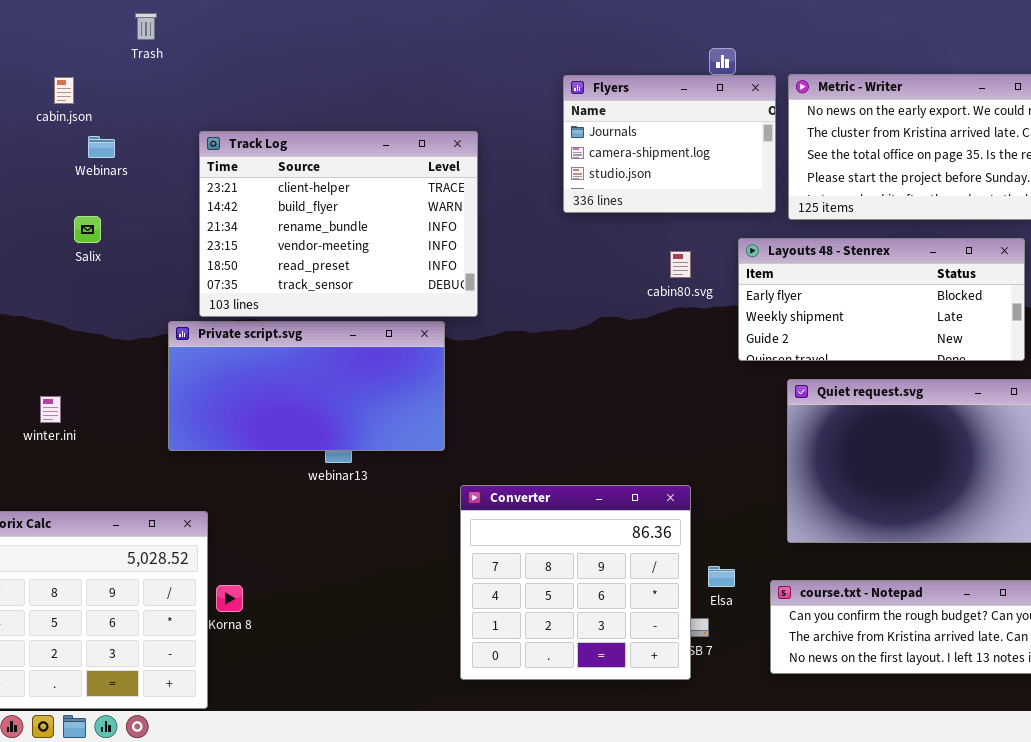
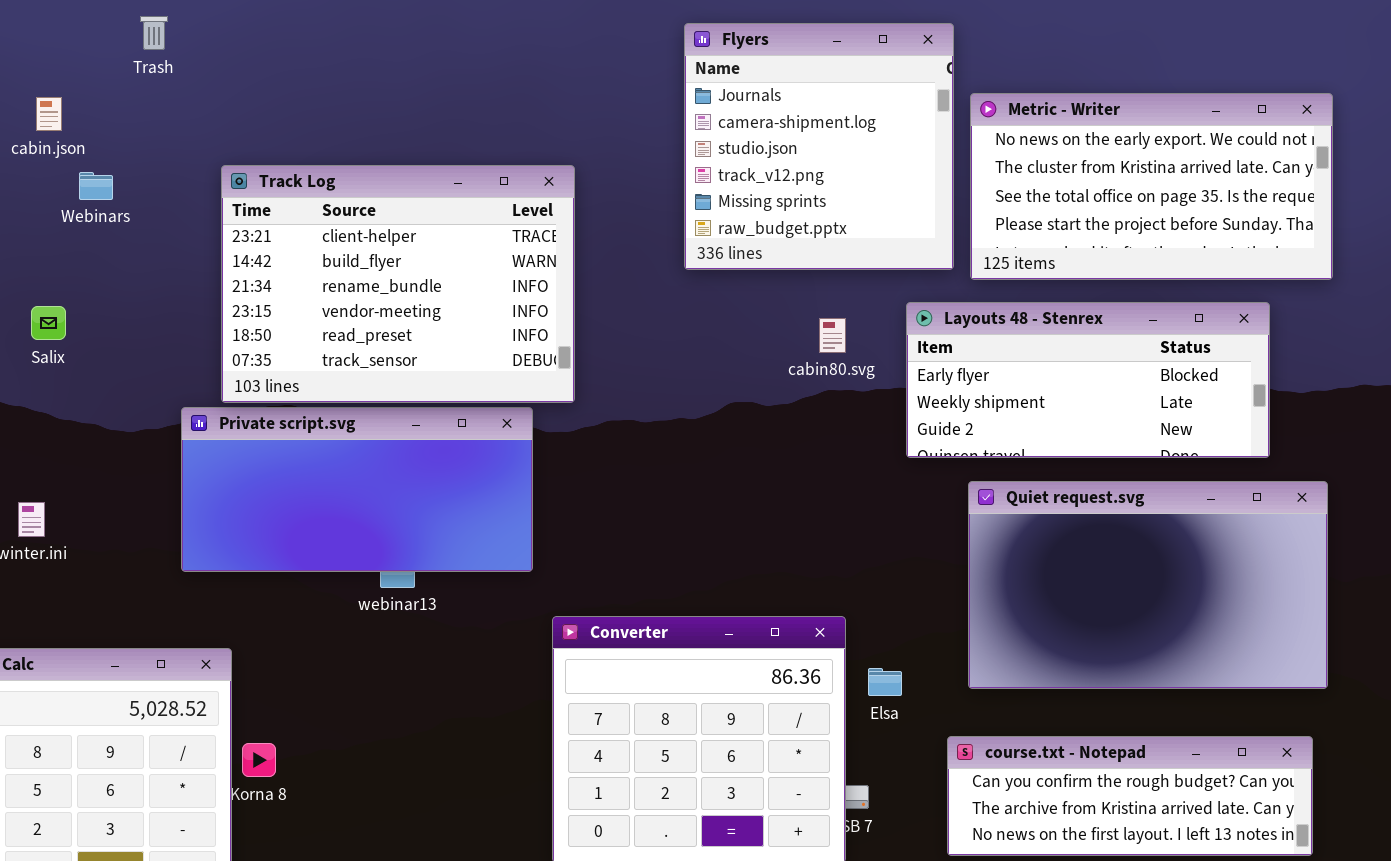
Flyers: [563,75,776,213] -> [684,23,954,270], resized
Salix: [74,216,101,243] -> [31,306,66,340], moved
Elsa: [708,566,735,587] -> [868,668,902,696], moved

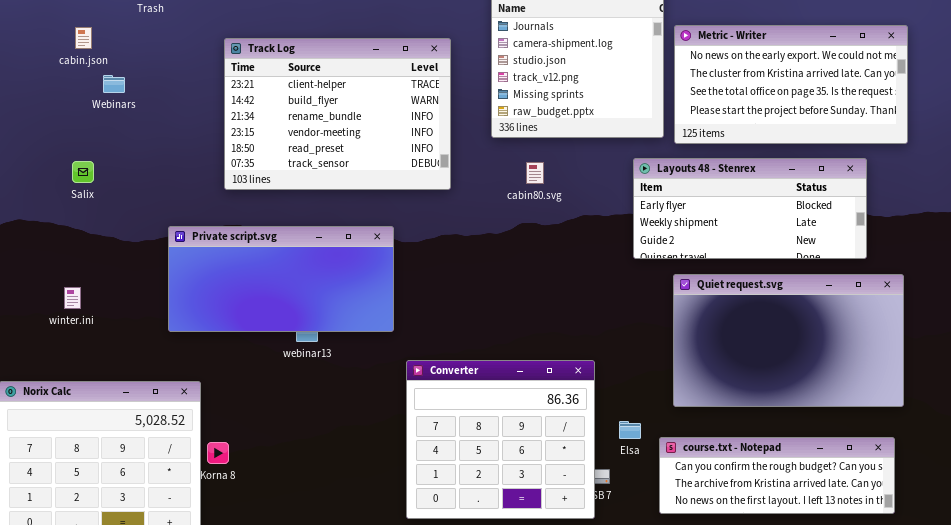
Track Log: [221,165,575,403] -> [224,38,451,190], moved
cabin80.svg: [819,318,846,353] -> [526,162,544,184], moved
Elsa: [868,668,902,696] -> [619,421,641,439], moved

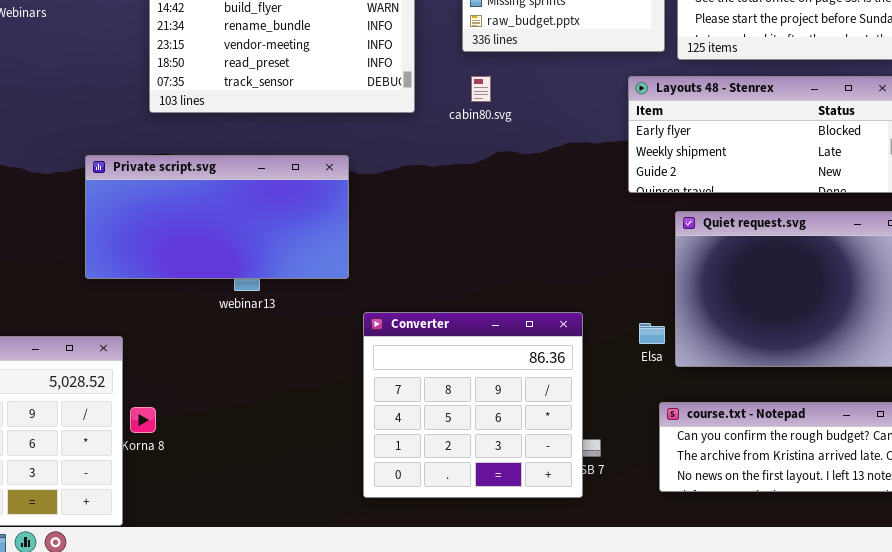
cabin80.svg: [526,162,544,184] -> [471,76,491,102], moved
Elsa: [619,421,641,439] -> [639,323,665,344], moved

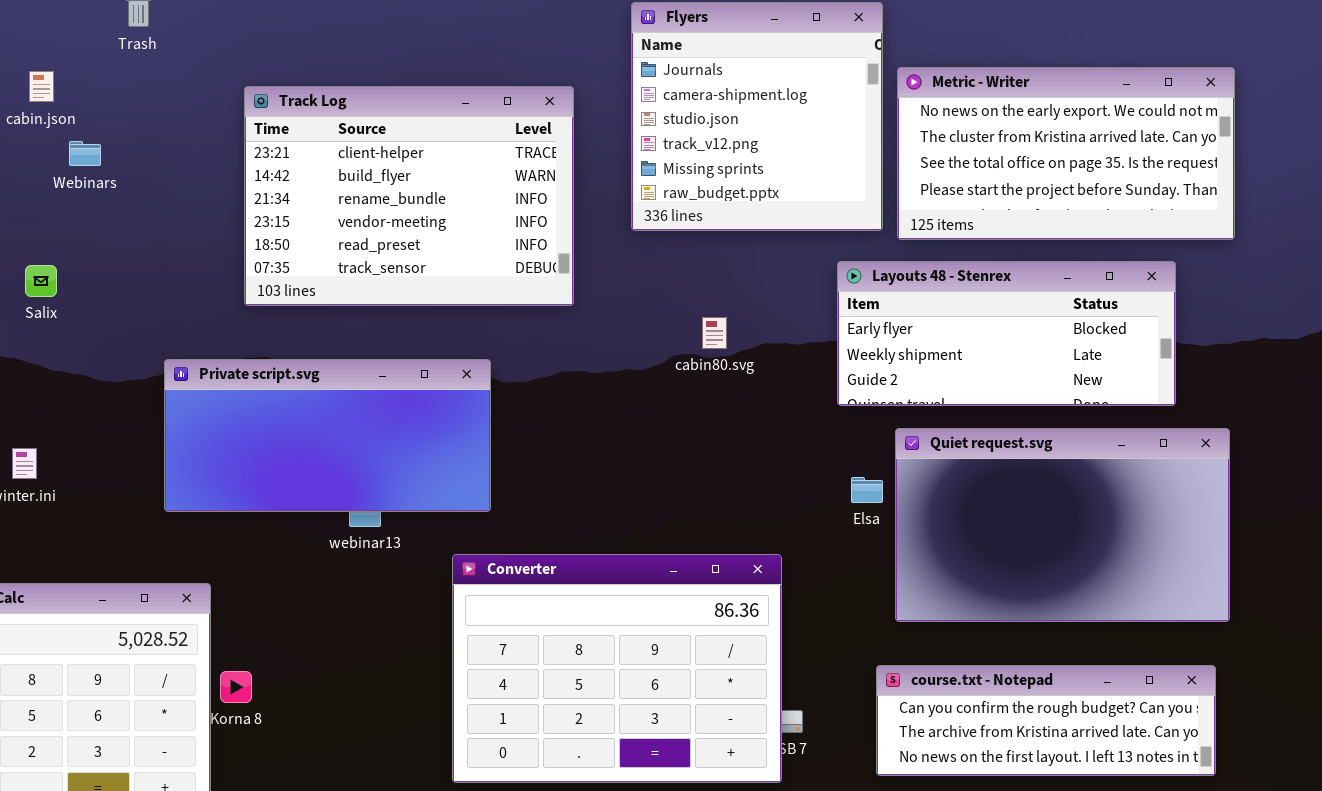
cabin80.svg: [471,76,491,102] -> [702,317,727,349], moved
Converter: [363,312,583,498] -> [452,554,782,783], resized
Elsa: [639,323,665,344] -> [851,477,883,503], moved

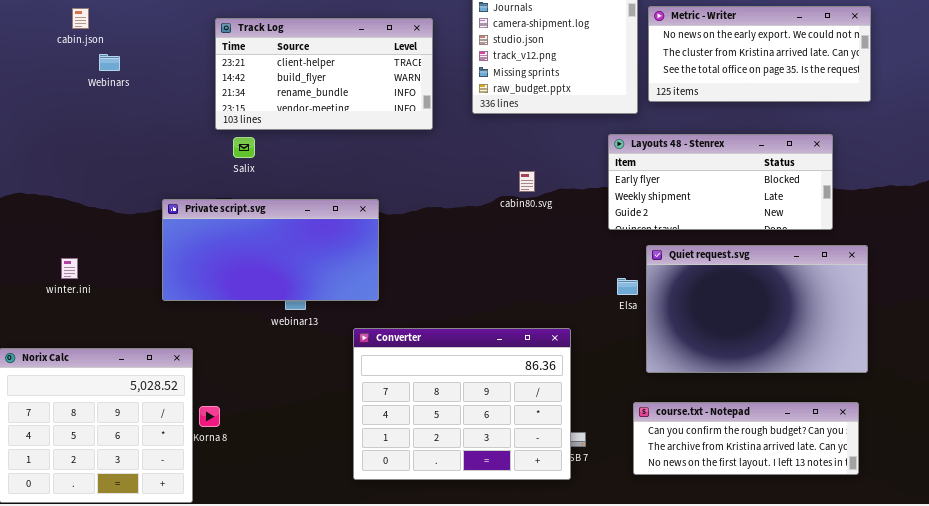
Metric - Writer: [897,67,1235,240] -> [648,6,871,102], resized
Track Log: [244,86,574,306] -> [215,18,433,130], resized
Salix: [25,265,57,297] -> [233,137,255,158], moved

